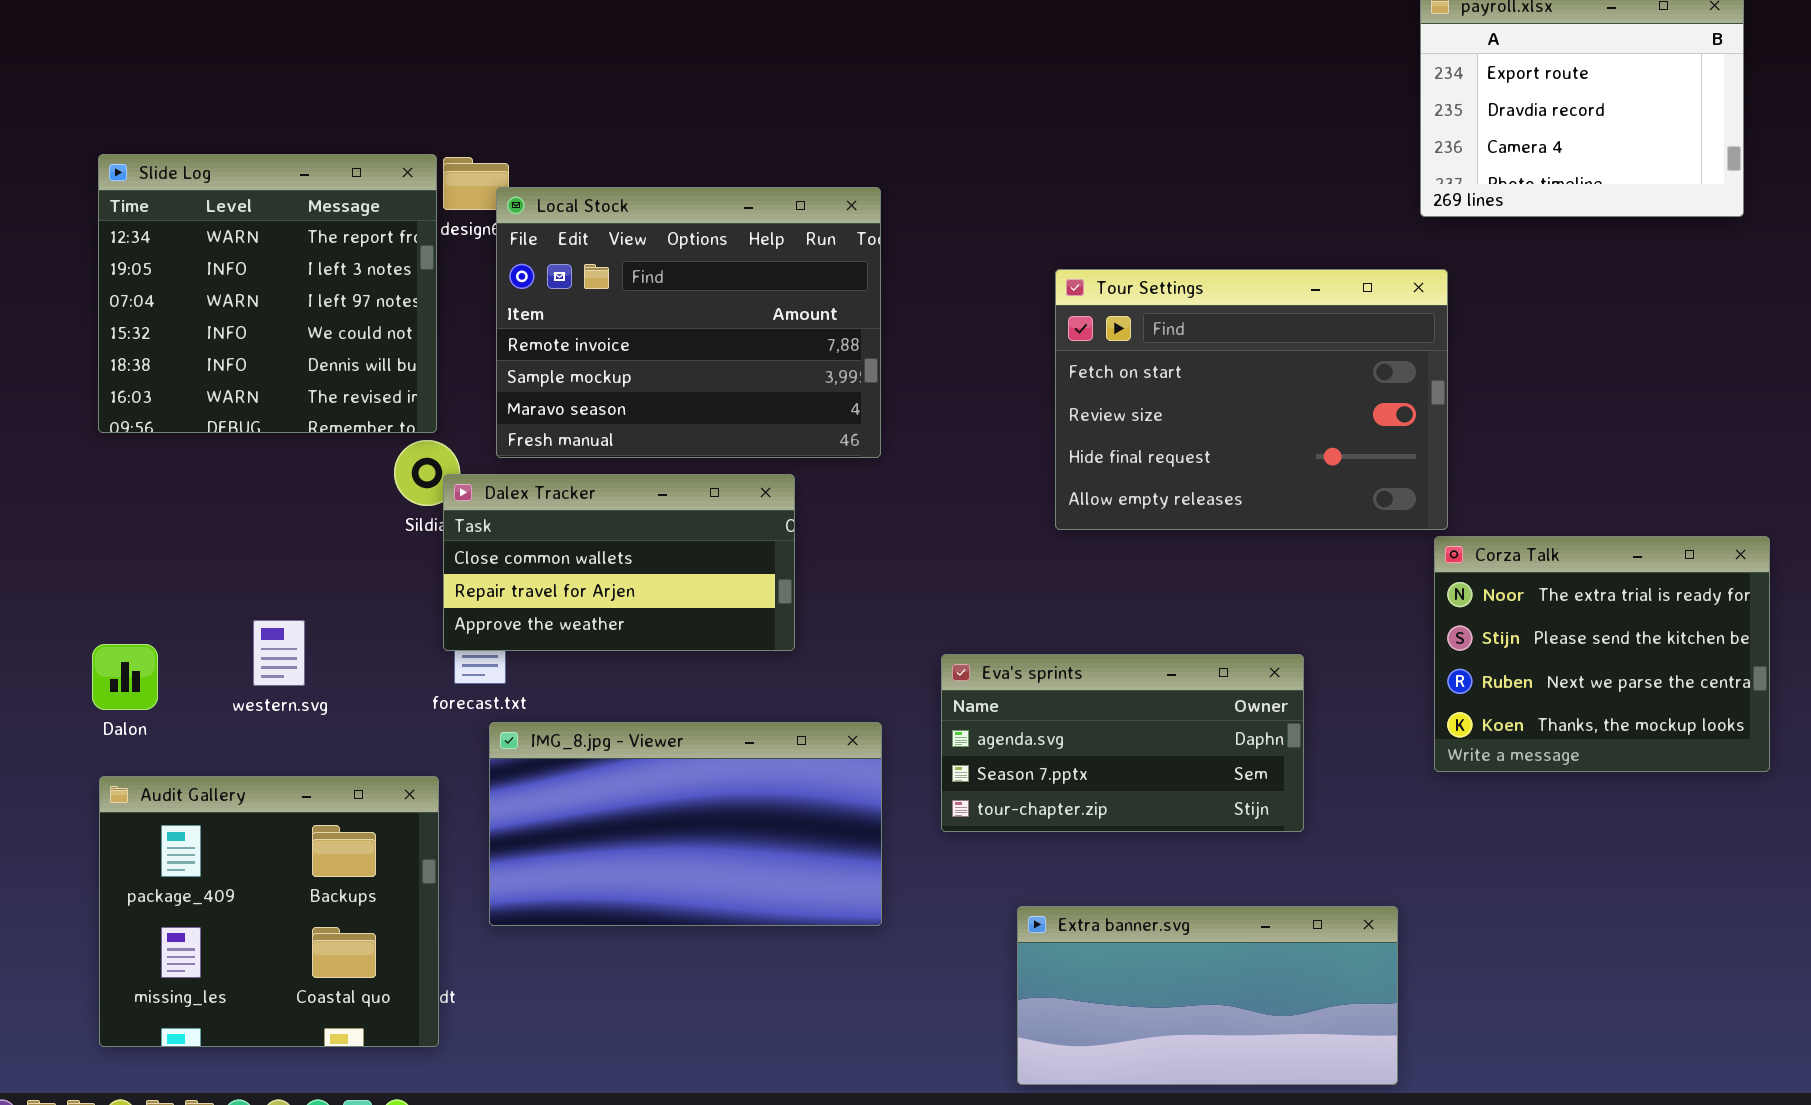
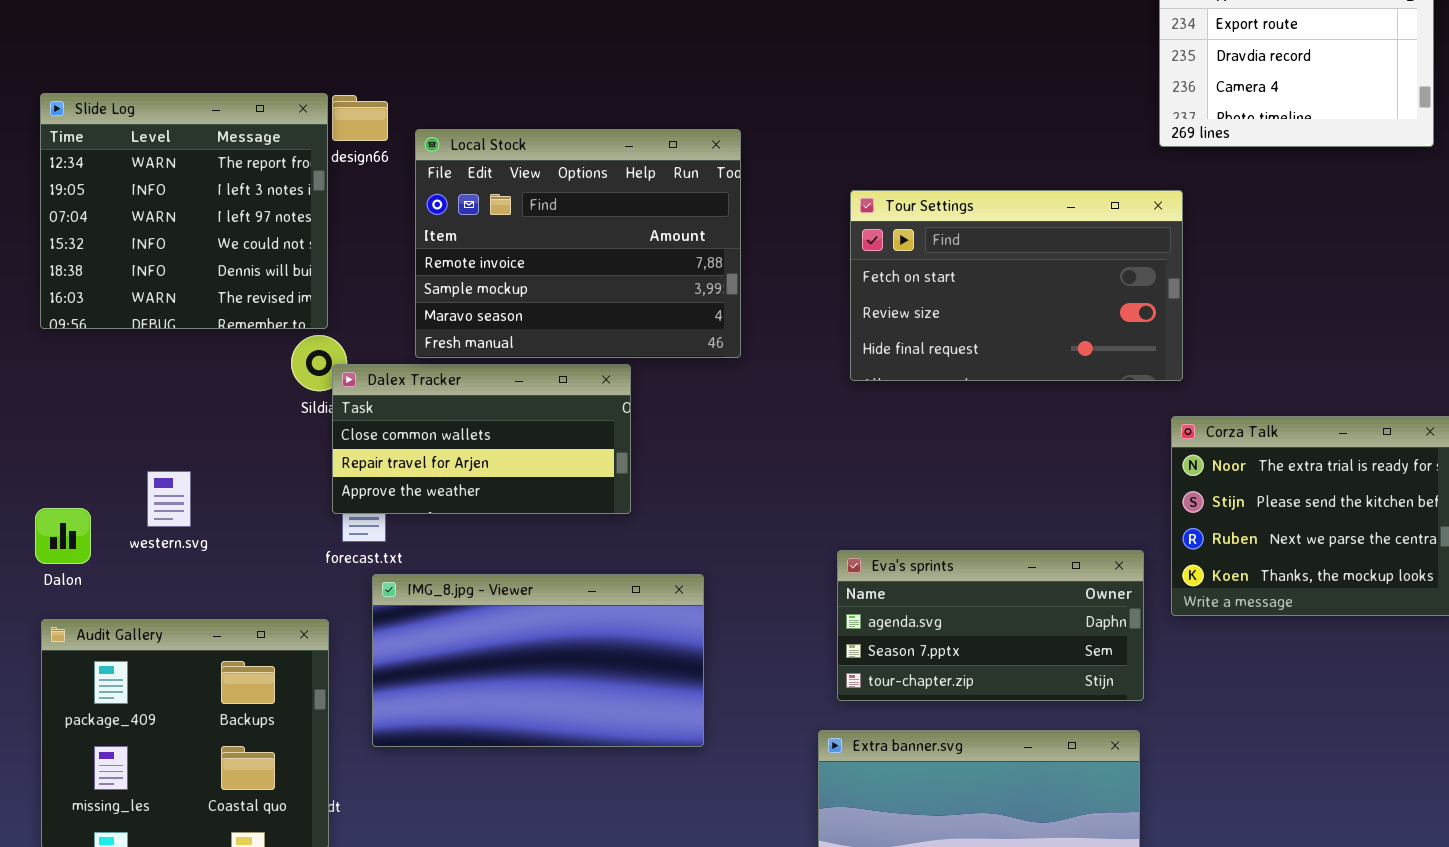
Local Stock: [496,187,881,458] -> [415,129,741,358], moved
Tour Settings: [1055,269,1448,530] -> [850,190,1183,381], resized
western.svg: [253,620,305,686] -> [147,471,191,527], moved
Eva's sprints: [941,654,1304,832] -> [837,550,1144,701], moved

